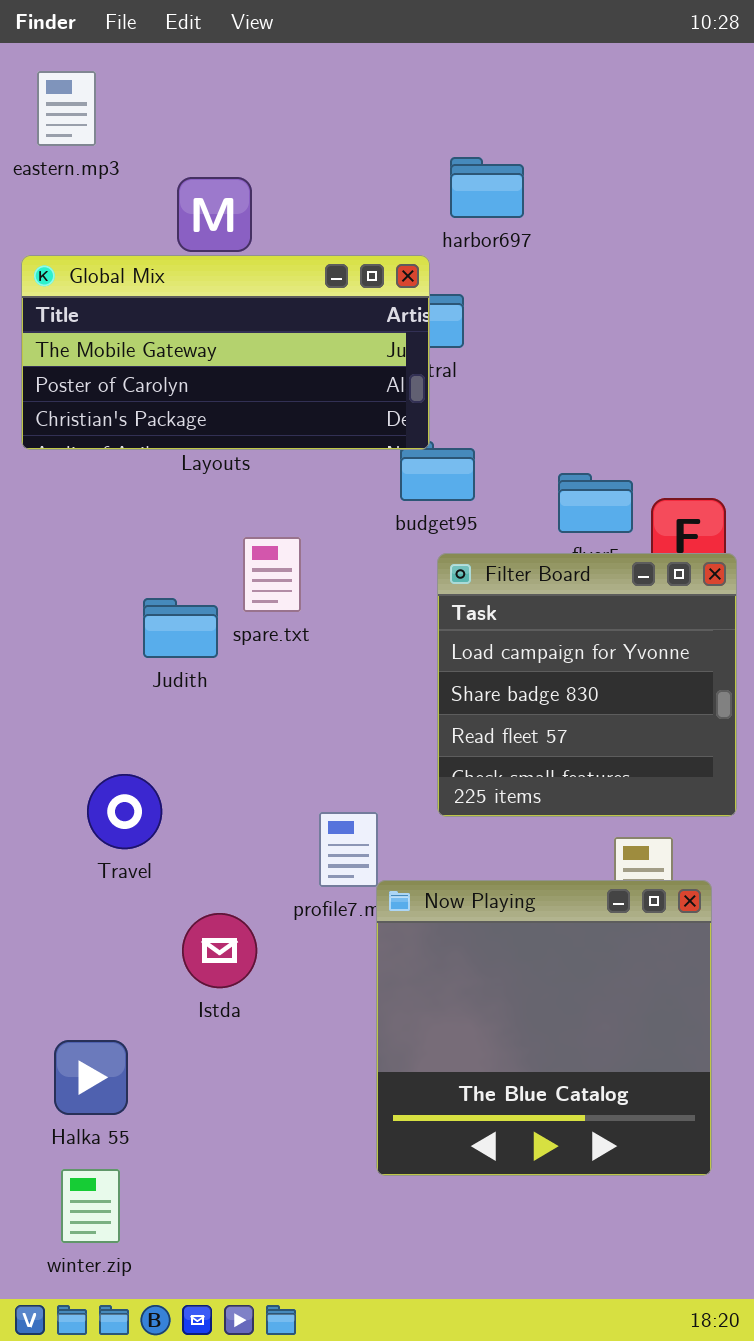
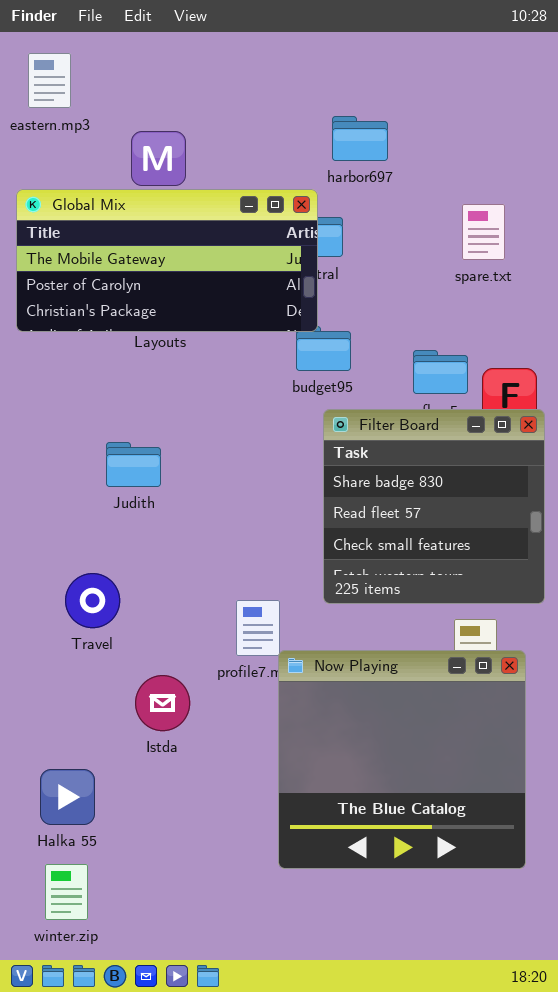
spare.txt: [243,537,301,612] -> [462,204,505,260], moved
Filter Board: [437,553,737,817] -> [323,409,545,604], scrolled down 1 row

